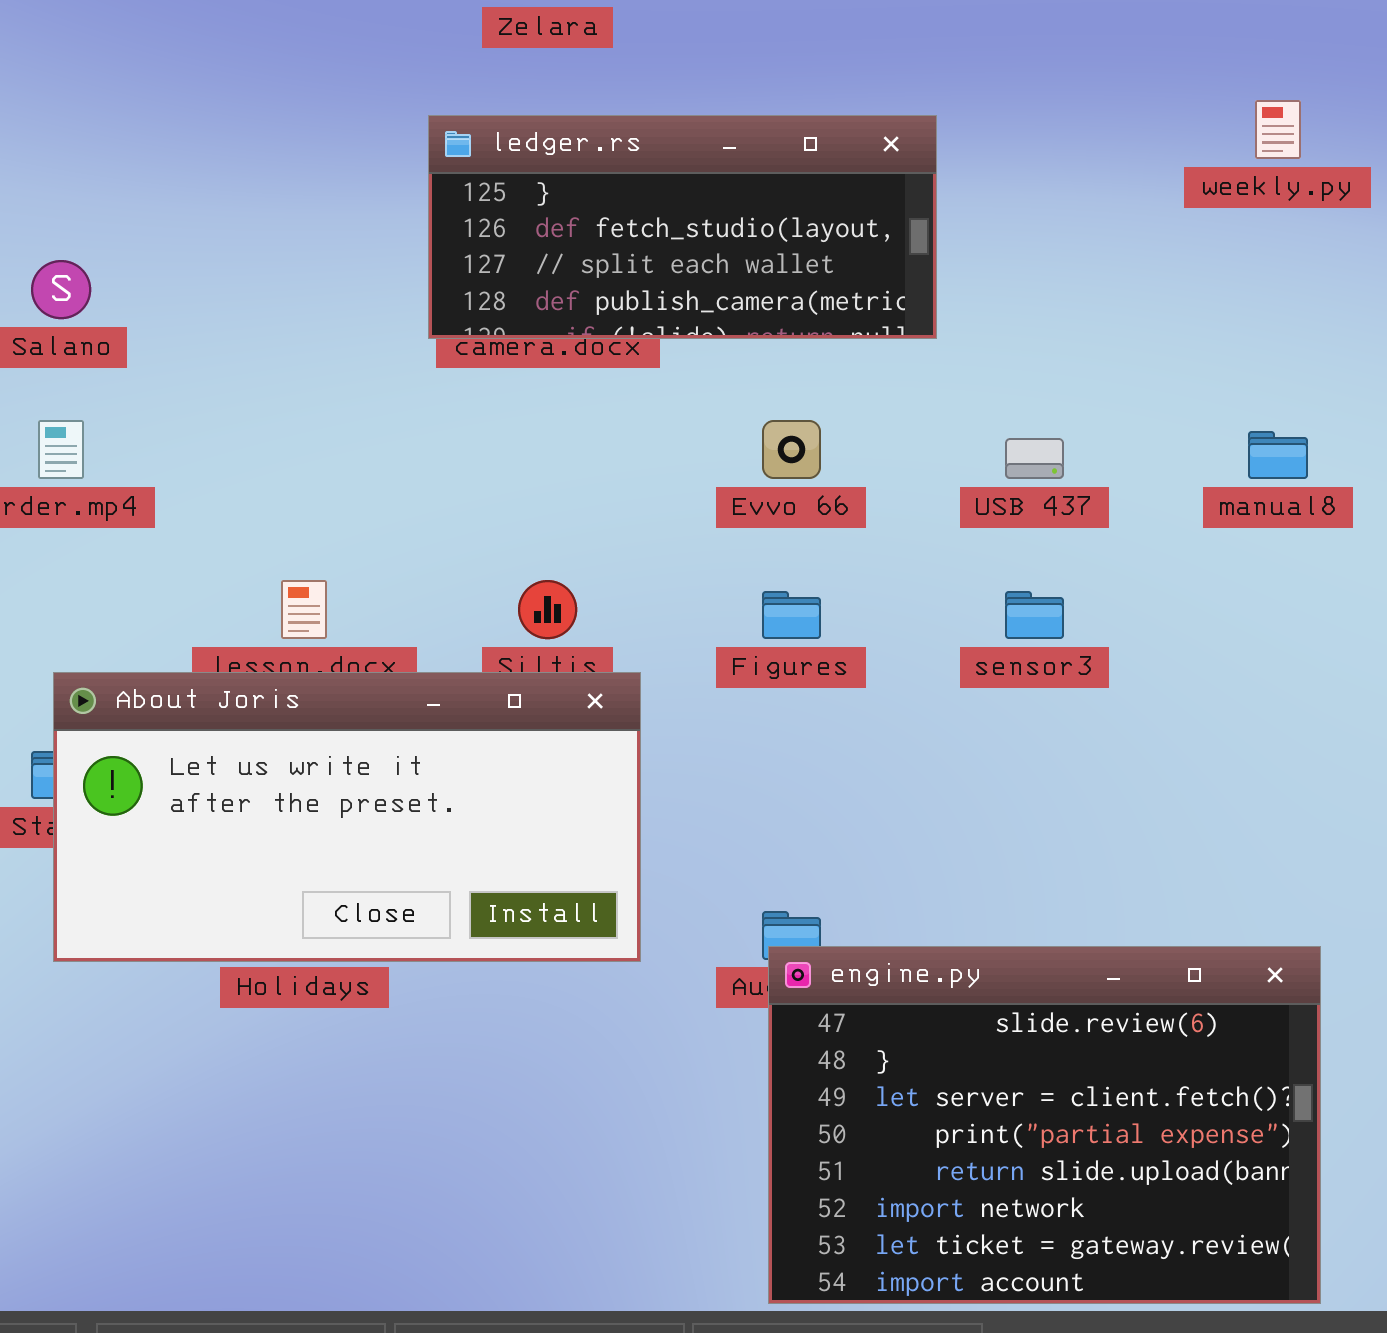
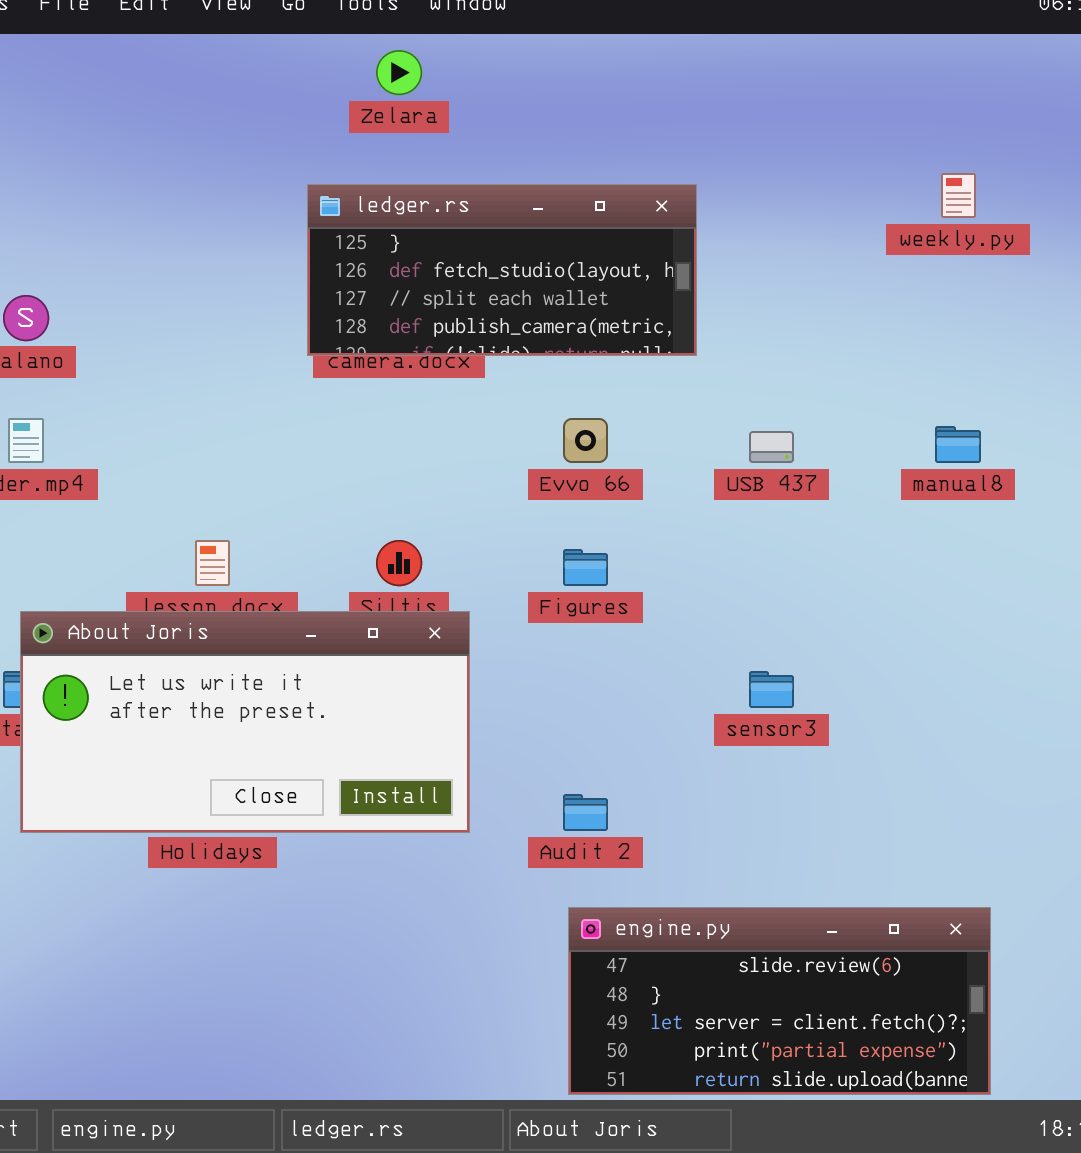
sensor3: [1005,591,1064,639] -> [749,671,794,708], moved
engine.py: [768,946,1321,1304] -> [568,907,991,1095], resized

